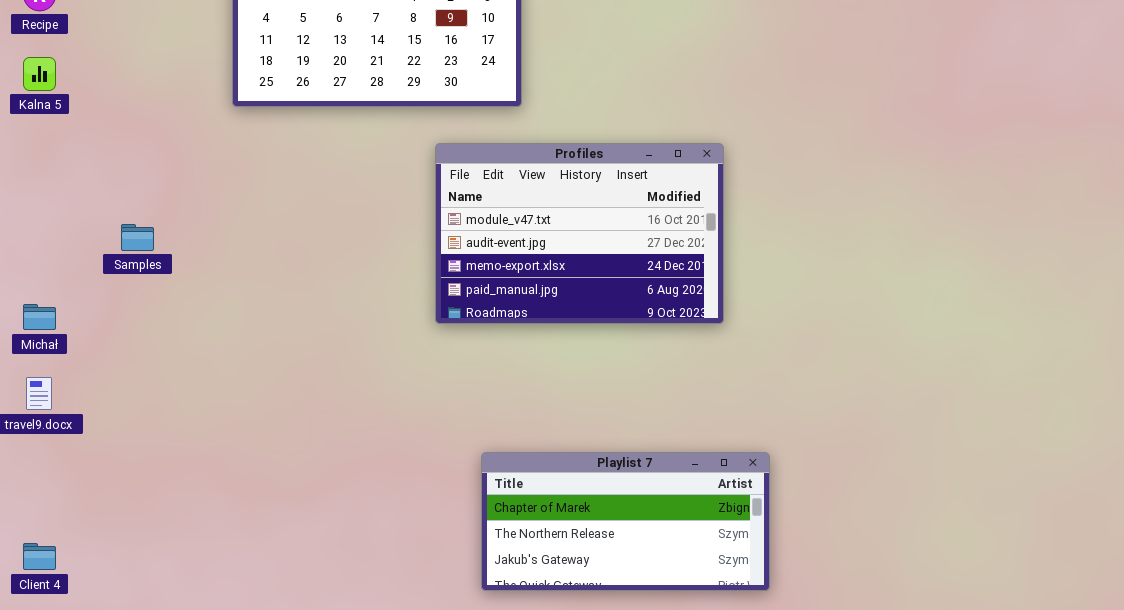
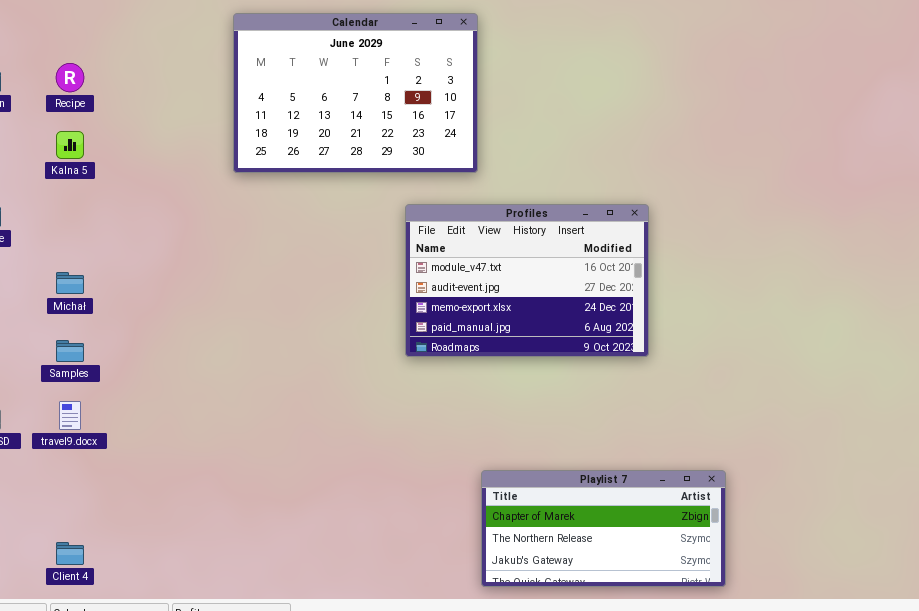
Samples: [121,224,154,251] -> [56,340,84,362], moved
Michał: [23,304,56,330] -> [56,272,84,294], moved
Playlist 7: [481,452,770,591] -> [481,470,726,587], moved

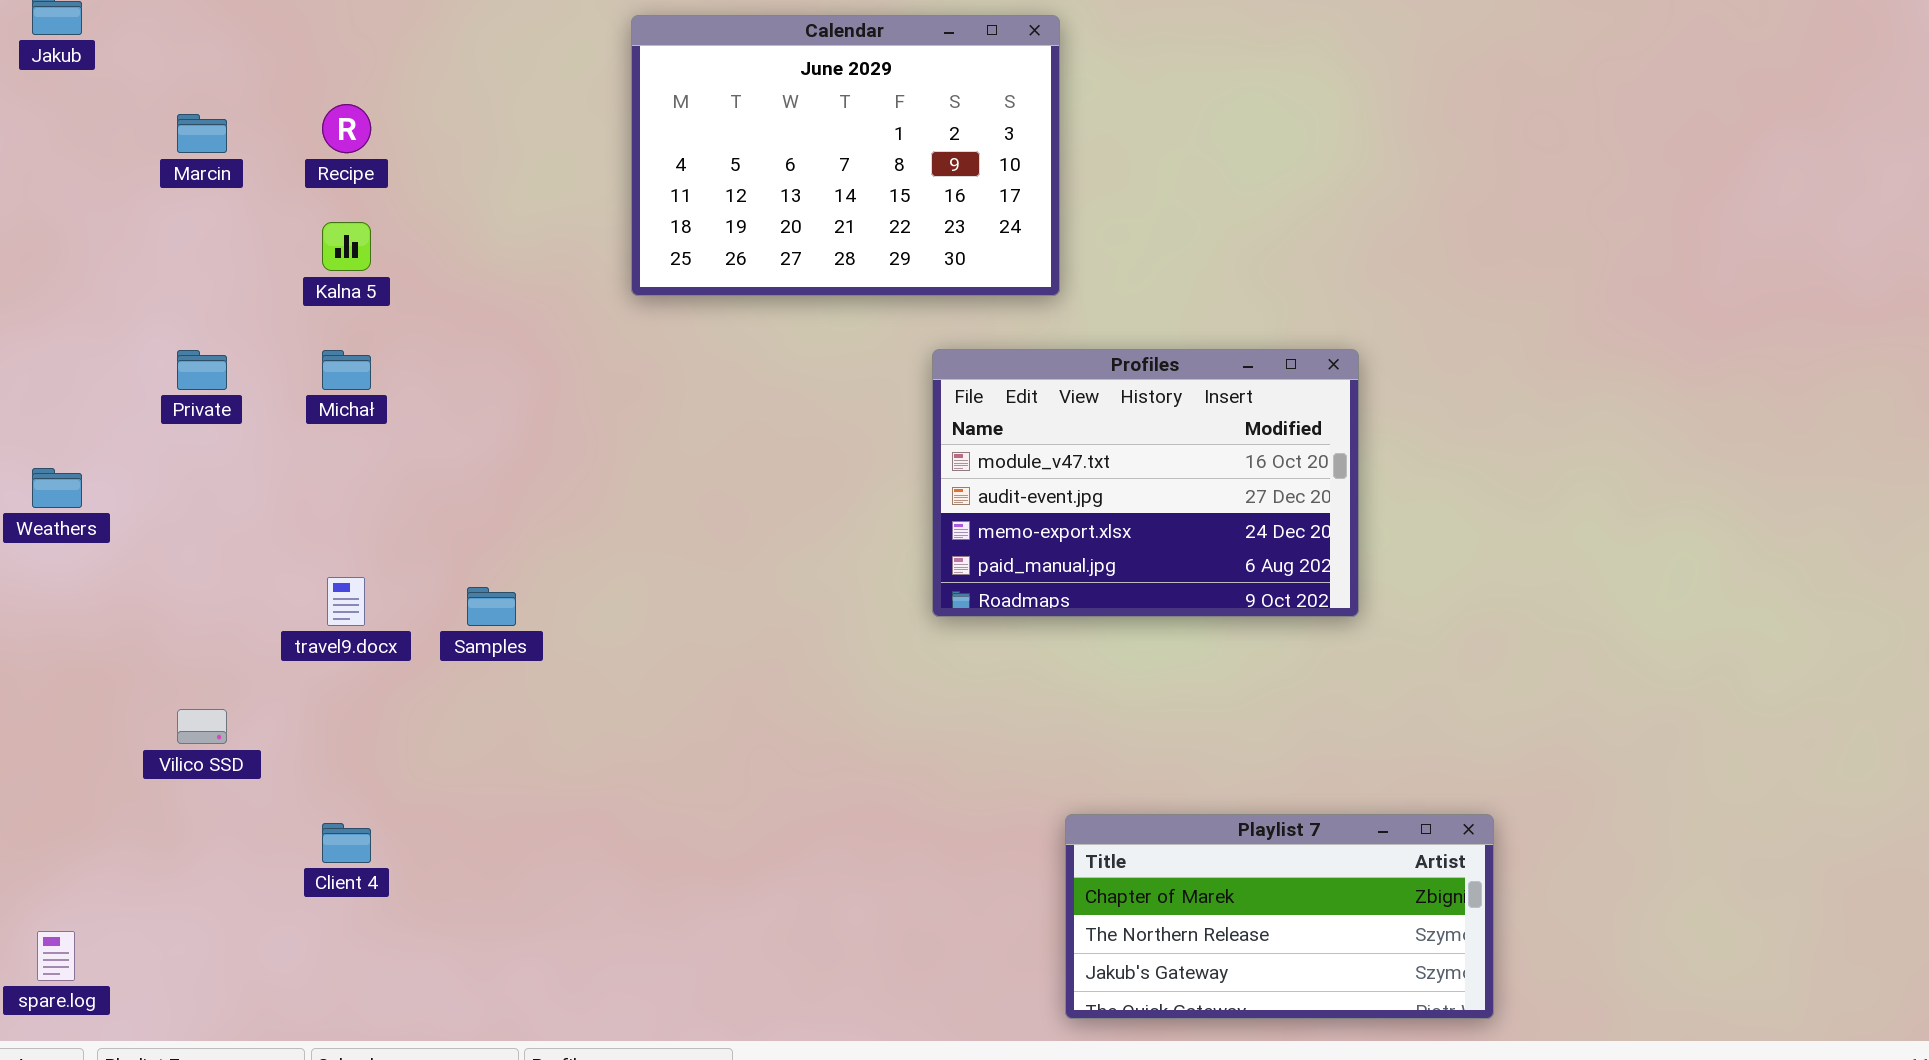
Michał: [56,272,84,294] -> [322,350,371,390], moved
Samples: [56,340,84,362] -> [467,587,516,626], moved
travel9.docx: [59,401,81,430] -> [327,577,365,626], moved
Client 4: [56,542,84,565] -> [322,823,371,863], moved

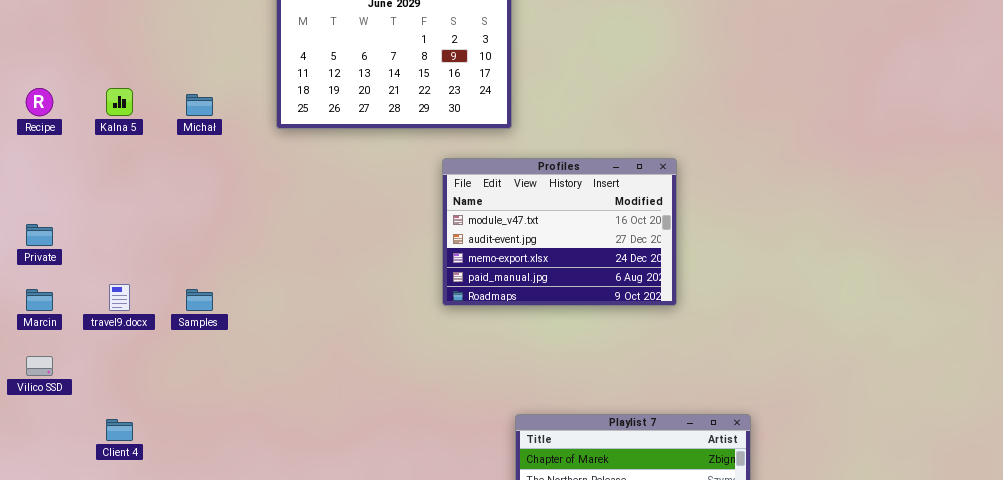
Recipe: [322,104,371,153] -> [26,88,53,116], moved
Marcin: [177,114,227,153] -> [26,289,53,311], moved
Private: [177,350,227,390] -> [26,224,53,246], moved
Michał: [322,350,371,390] -> [186,94,213,116], moved

